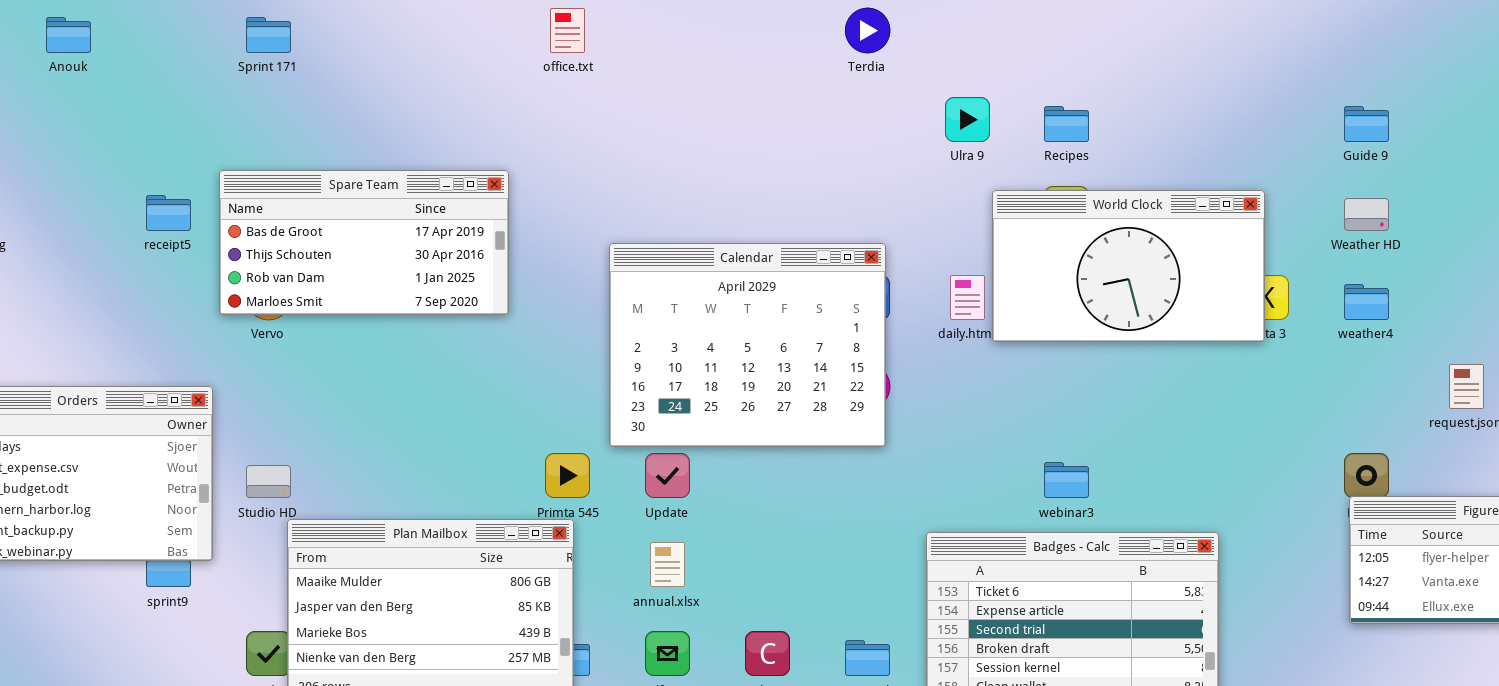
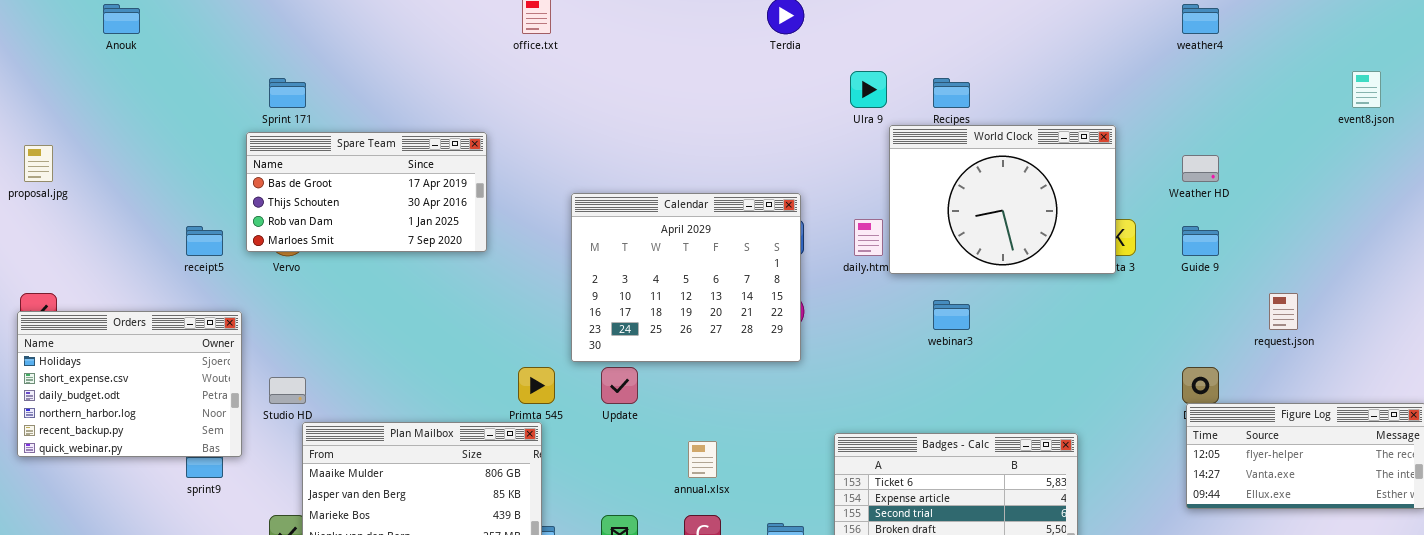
Sprint 171: [246,17,291,53] -> [269,78,306,108], moved
Guide 9: [1344,106,1389,142] -> [1182,226,1219,256], moved
World Clock: [992,190,1265,342] -> [889,125,1116,274], resized
receipt5: [146,195,191,231] -> [186,226,223,256], moved
weather4: [1344,284,1389,320] -> [1182,4,1219,34], moved
webinar3: [1044,462,1089,498] -> [933,300,970,330], moved
annual.xlsx: [650,542,685,587] -> [688,441,717,478], moved

